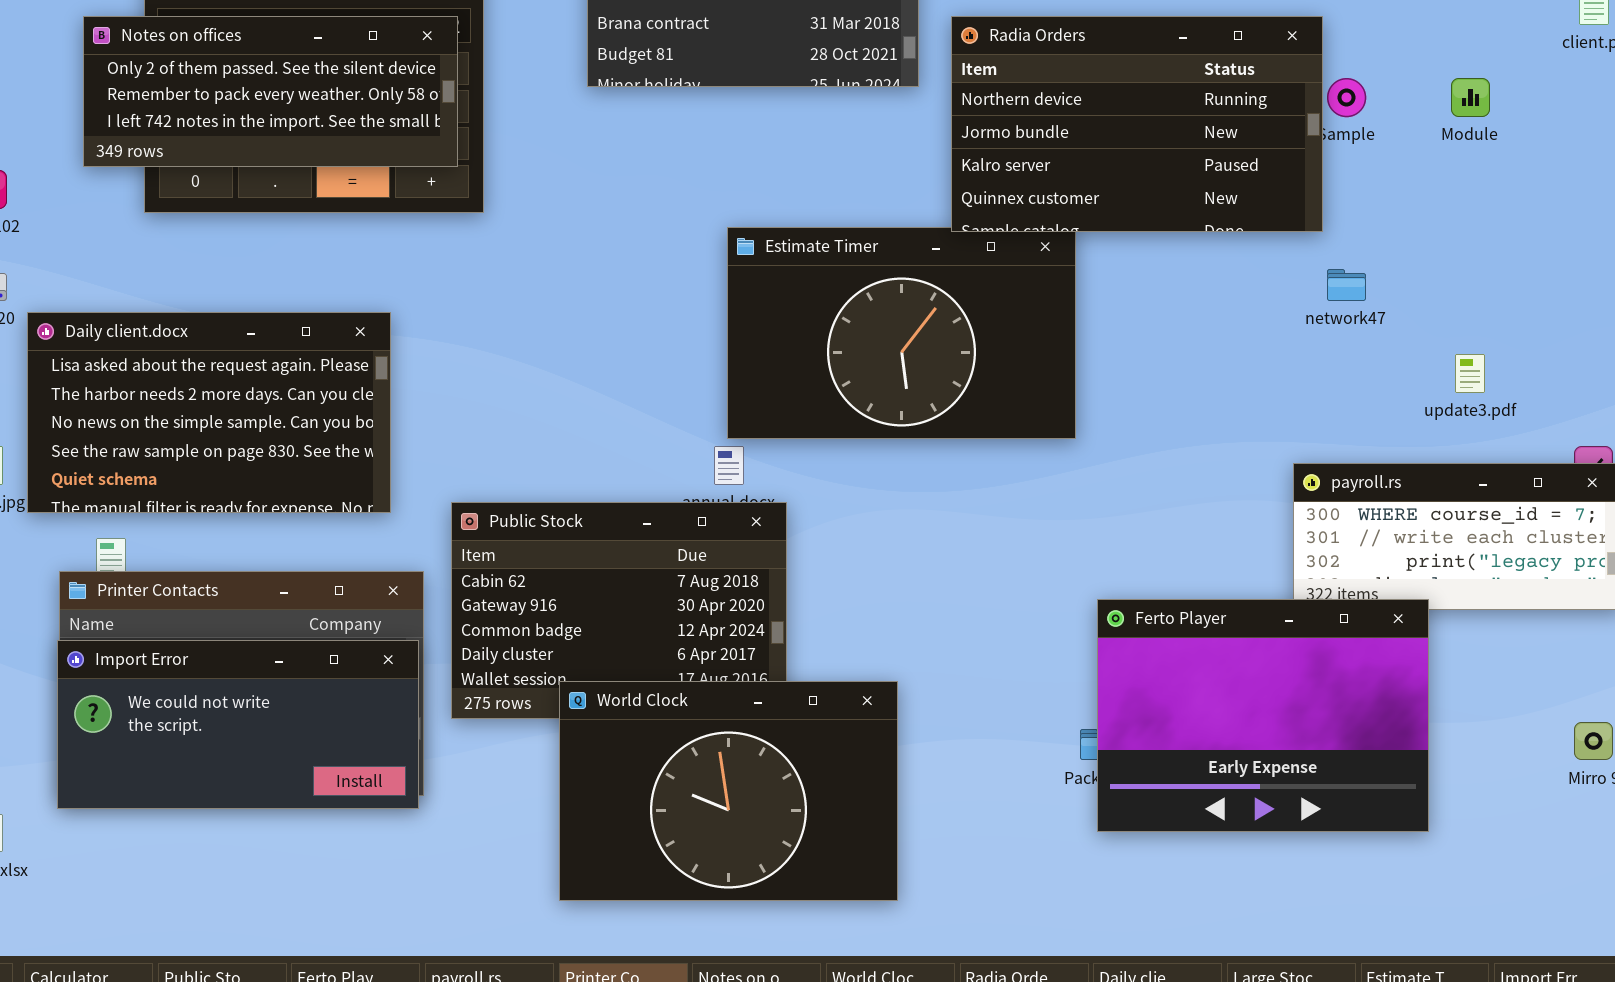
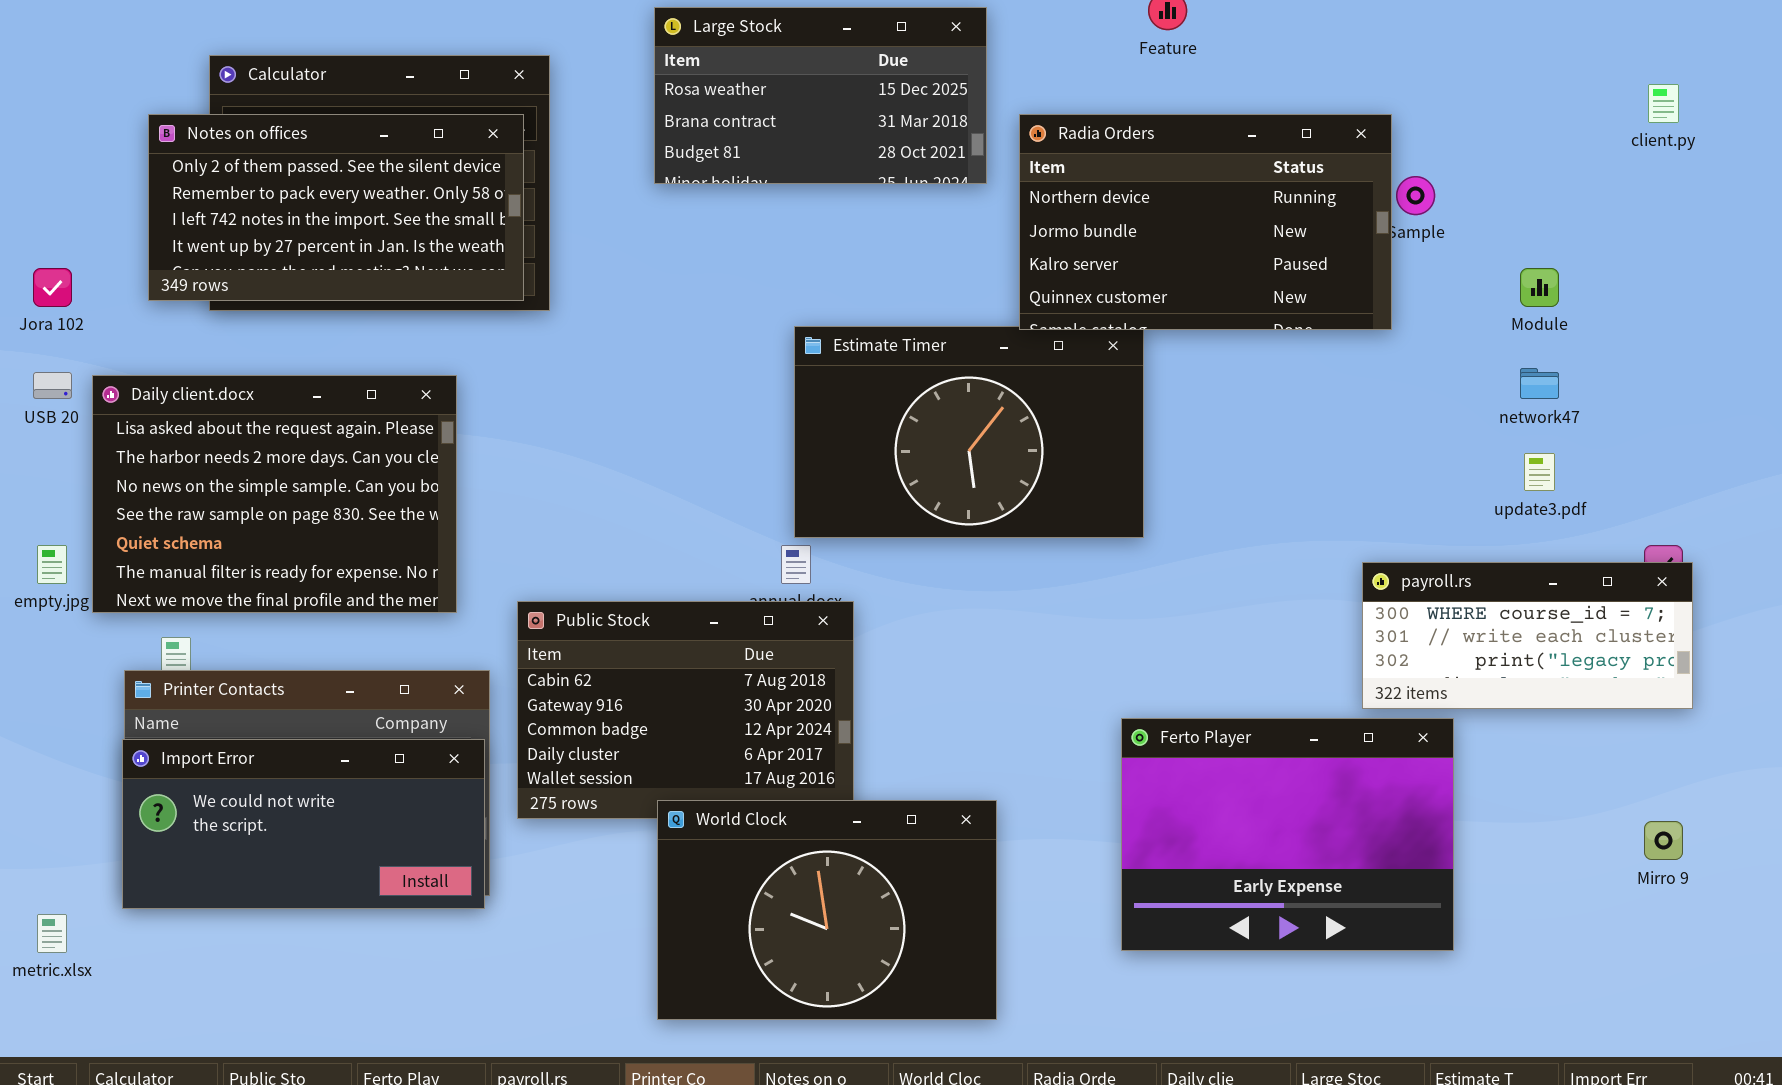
Notes on offices: [83,16,458,167] -> [148,114,524,301], resized
Module: [1451,78,1490,117] -> [1520,268,1559,307], moved
network47: [1327,269,1366,301] -> [1520,368,1559,399], moved
Daily client.docx: [27,312,391,513] -> [92,375,457,613], resized
Ferto Player: [1097,599,1429,832] -> [1121,718,1454,951], moved
World Clock: [559,681,898,901] -> [657,800,997,1020], moved

